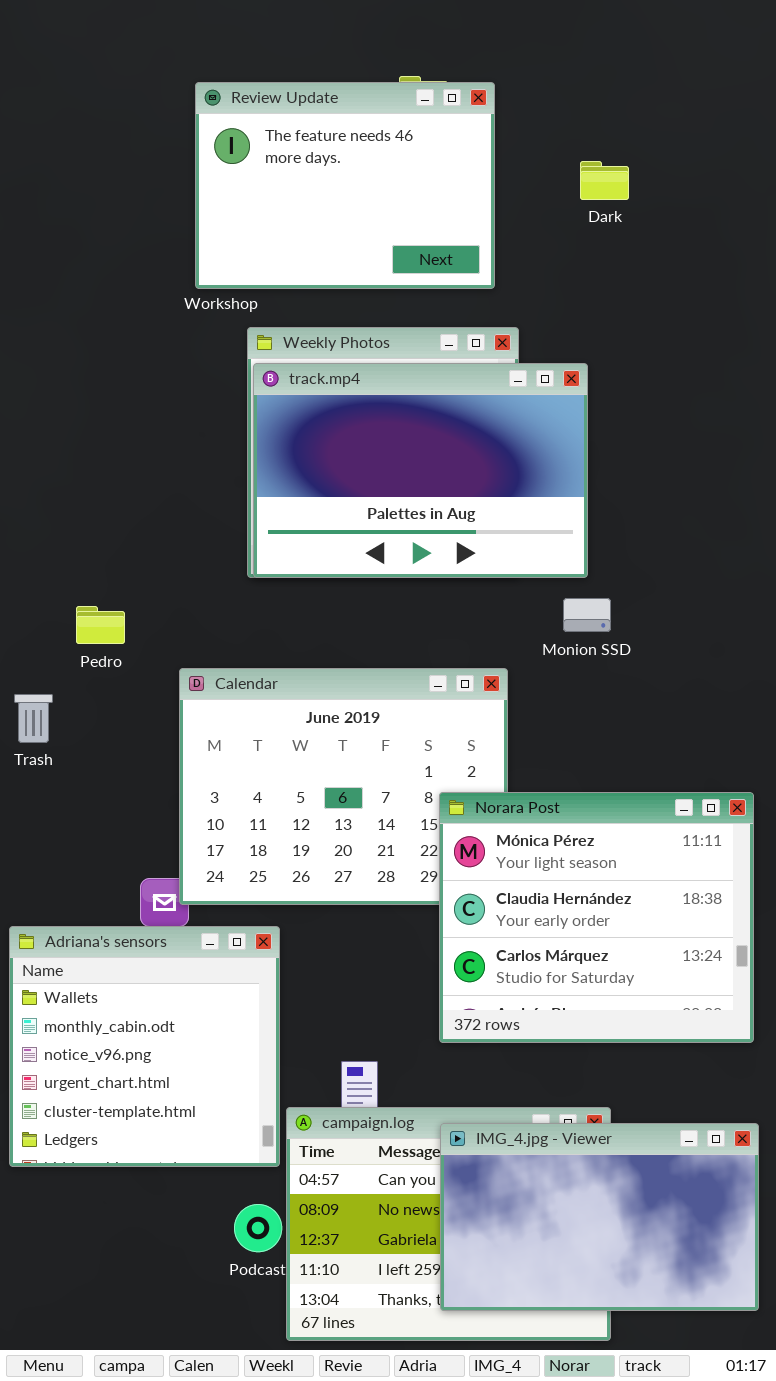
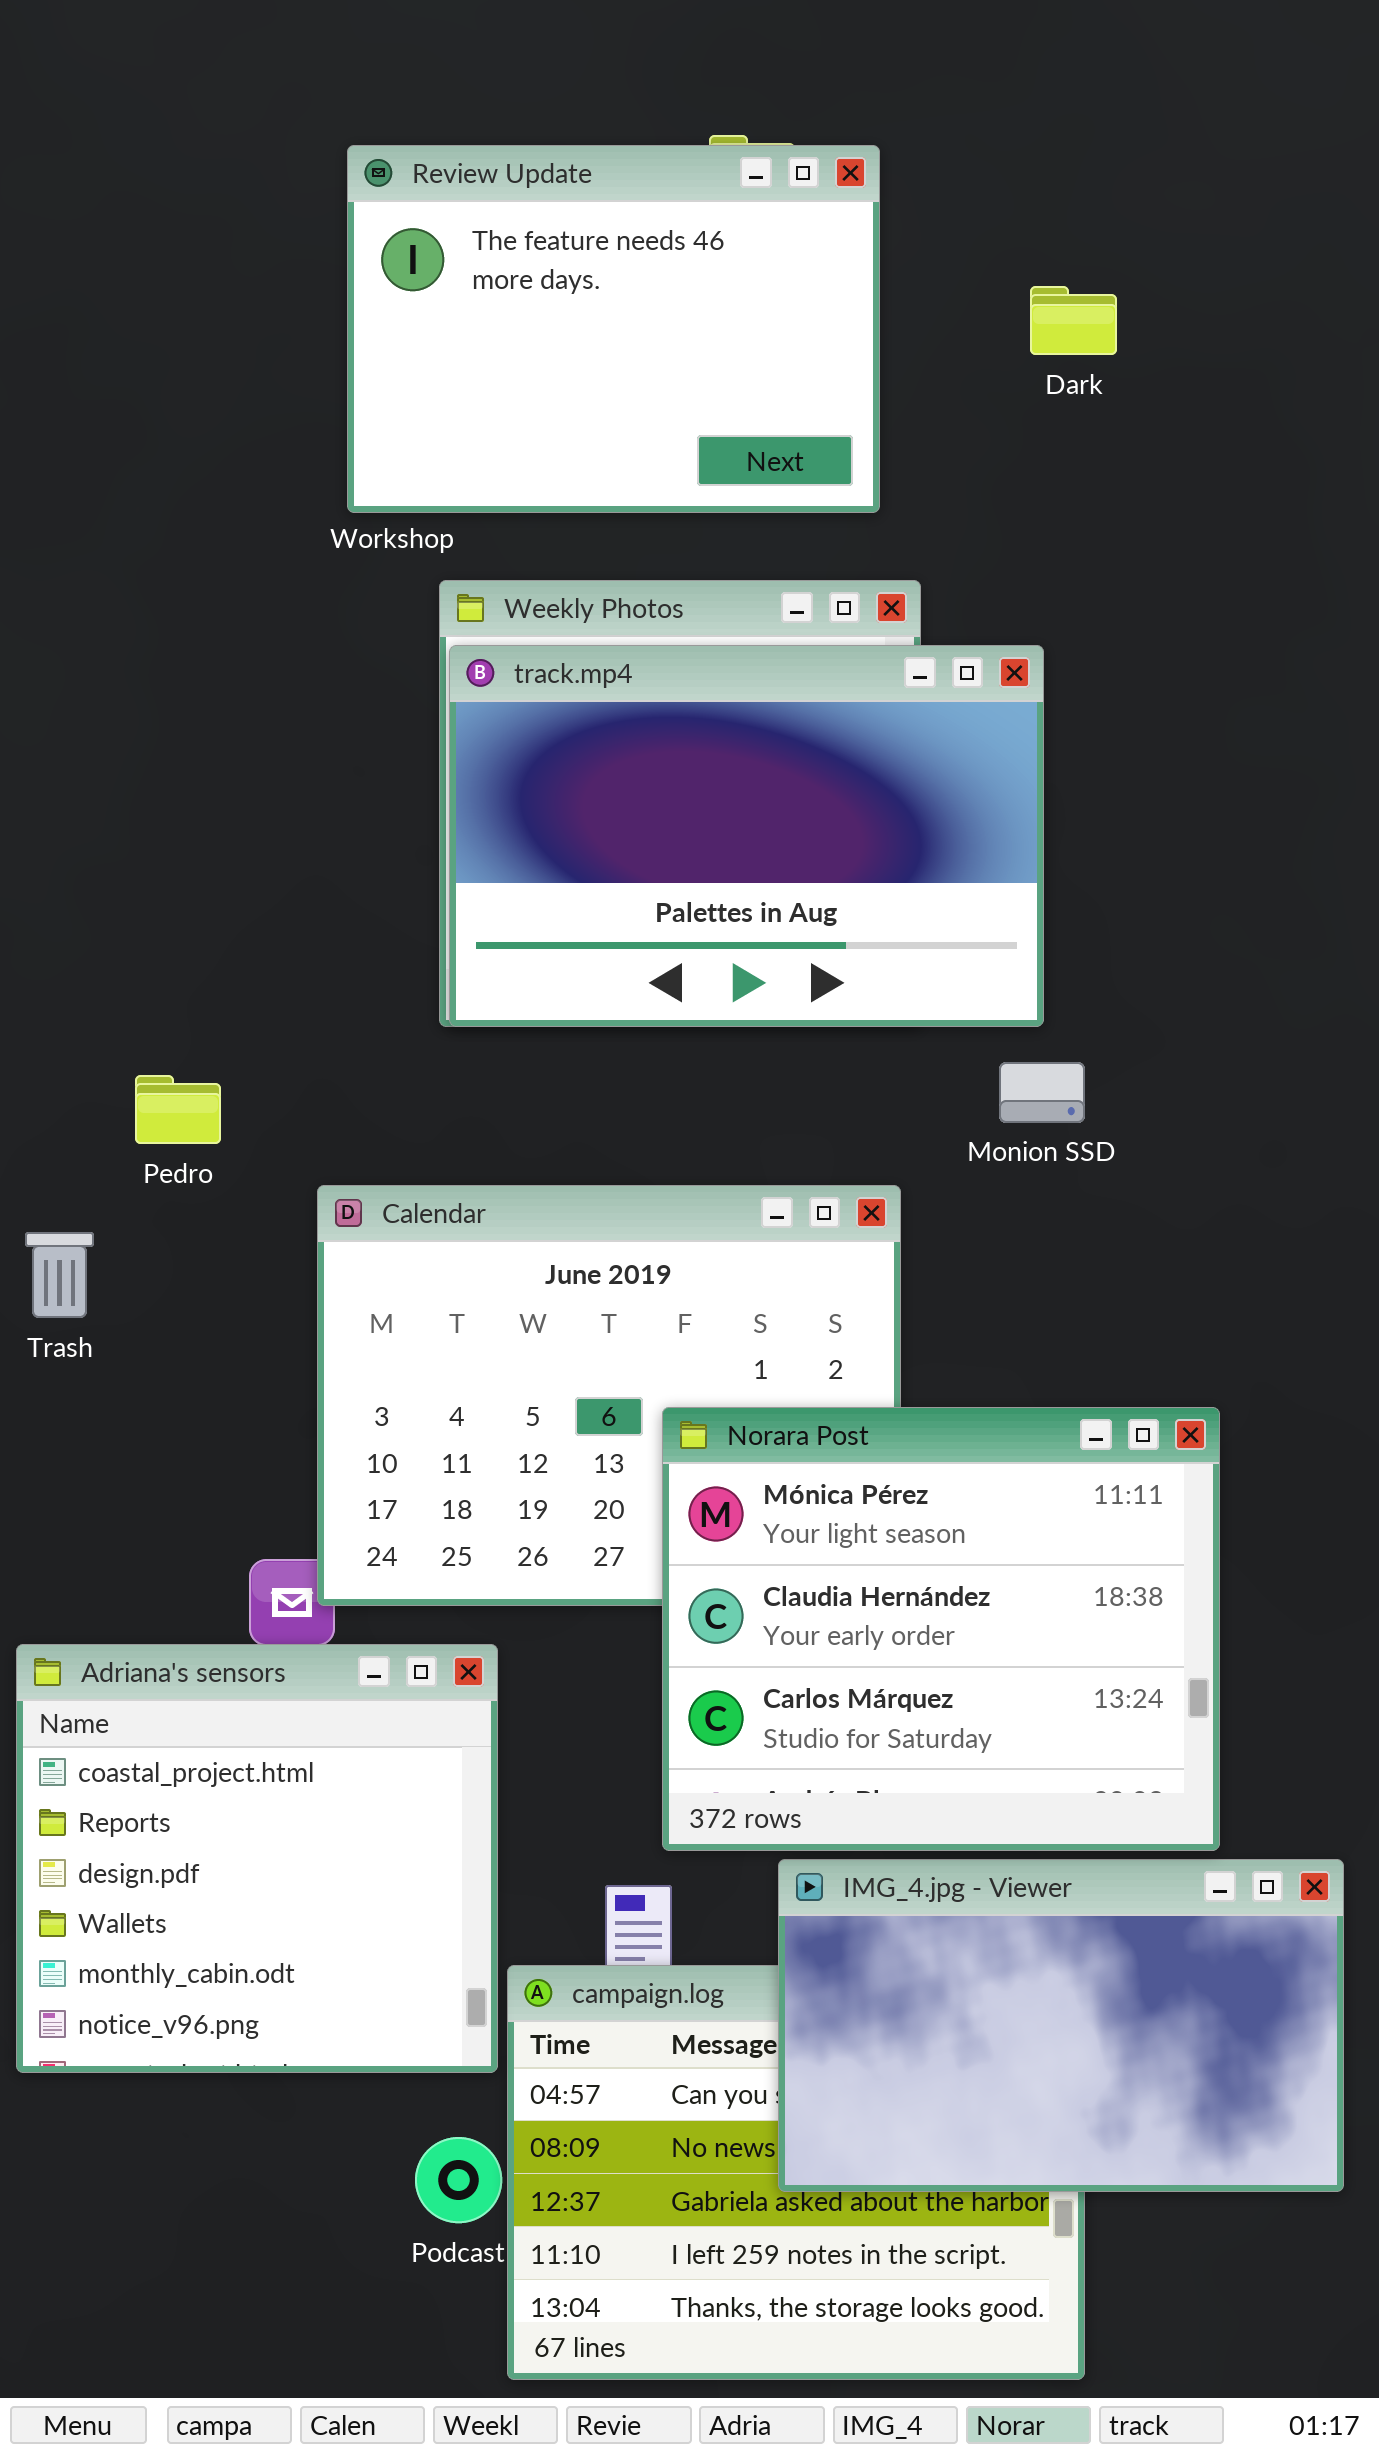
Norara Post: [439,792,754,1043] -> [662,1407,1220,1851], moved
Adriana's sensors: [9,926,280,1167] -> [16,1644,498,2073], scrolled up 3 rows
IMG_4.jpg - Viewer: [440,1123,759,1311] -> [778,1859,1344,2192], moved

